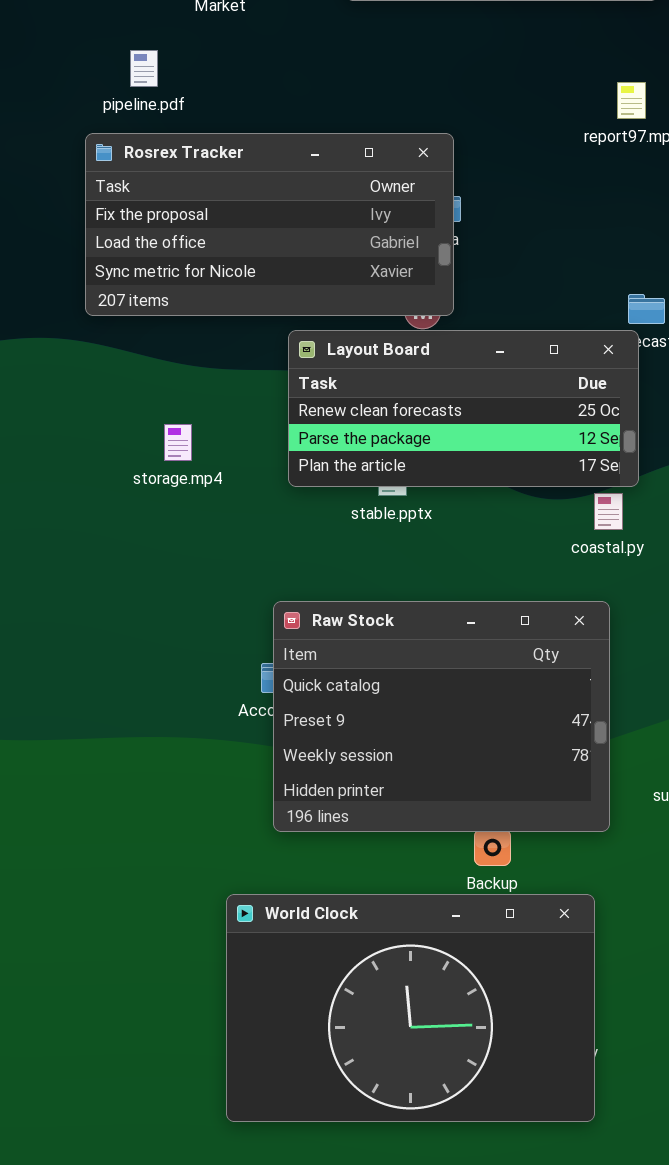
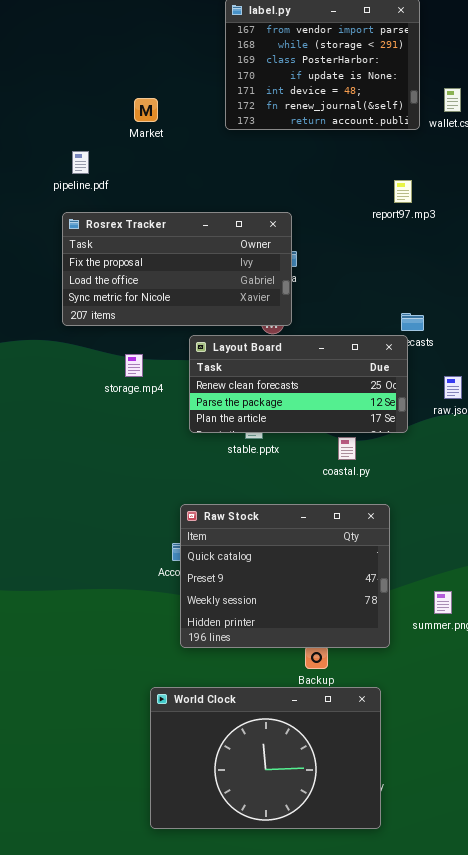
pipeline.pdf: [130,50,158,87] -> [72,151,89,174], moved
storage.mp4: [164,424,192,461] -> [125,354,143,377], moved
coastal.py: [594,493,623,530] -> [338,437,356,460], moved

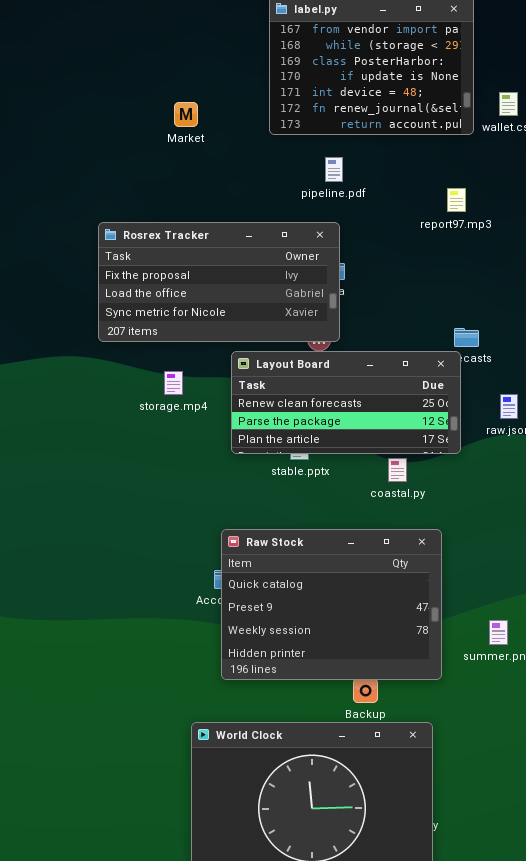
pipeline.pdf: [72,151,89,174] -> [325,157,343,182], moved

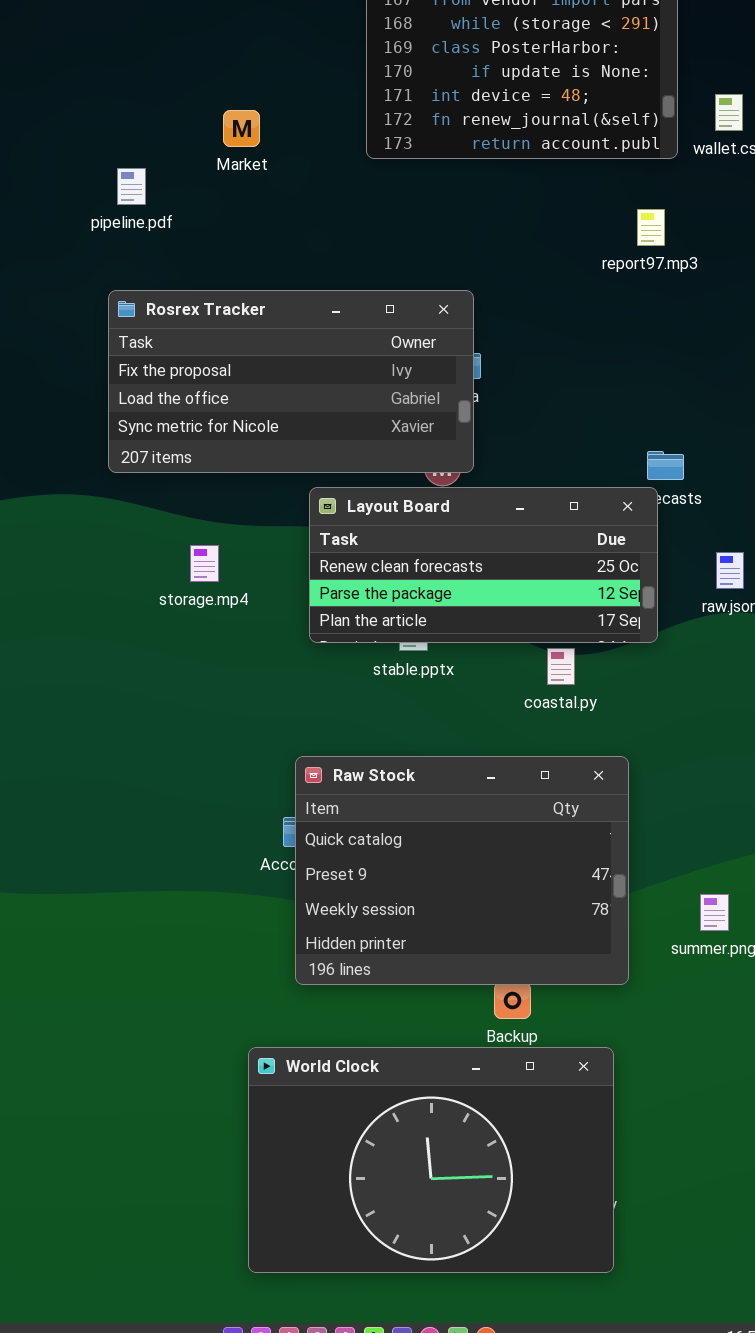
pipeline.pdf: [325,157,343,182] -> [117,168,146,205], moved
report97.mp3: [447,188,466,212] -> [637,209,665,246], moved
storage.mp4: [164,371,183,395] -> [190,545,219,582], moved

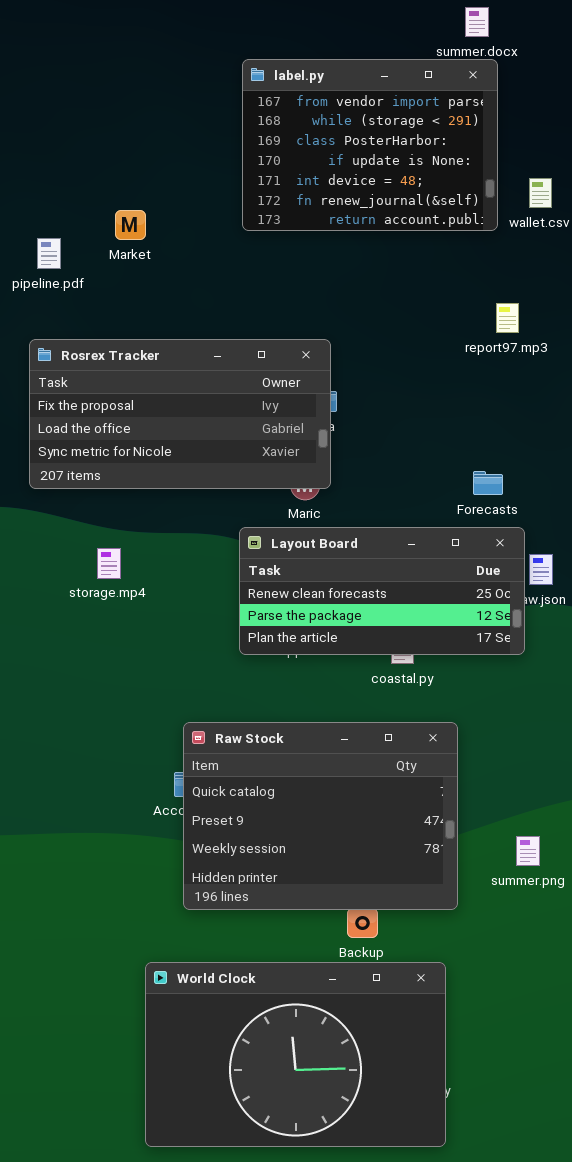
Market: [223,110,260,147] -> [115,210,146,240], moved
report97.mp3: [637,209,665,246] -> [496,303,519,333], moved
Layout Board: [309,487,658,643] -> [239,527,525,655], moved

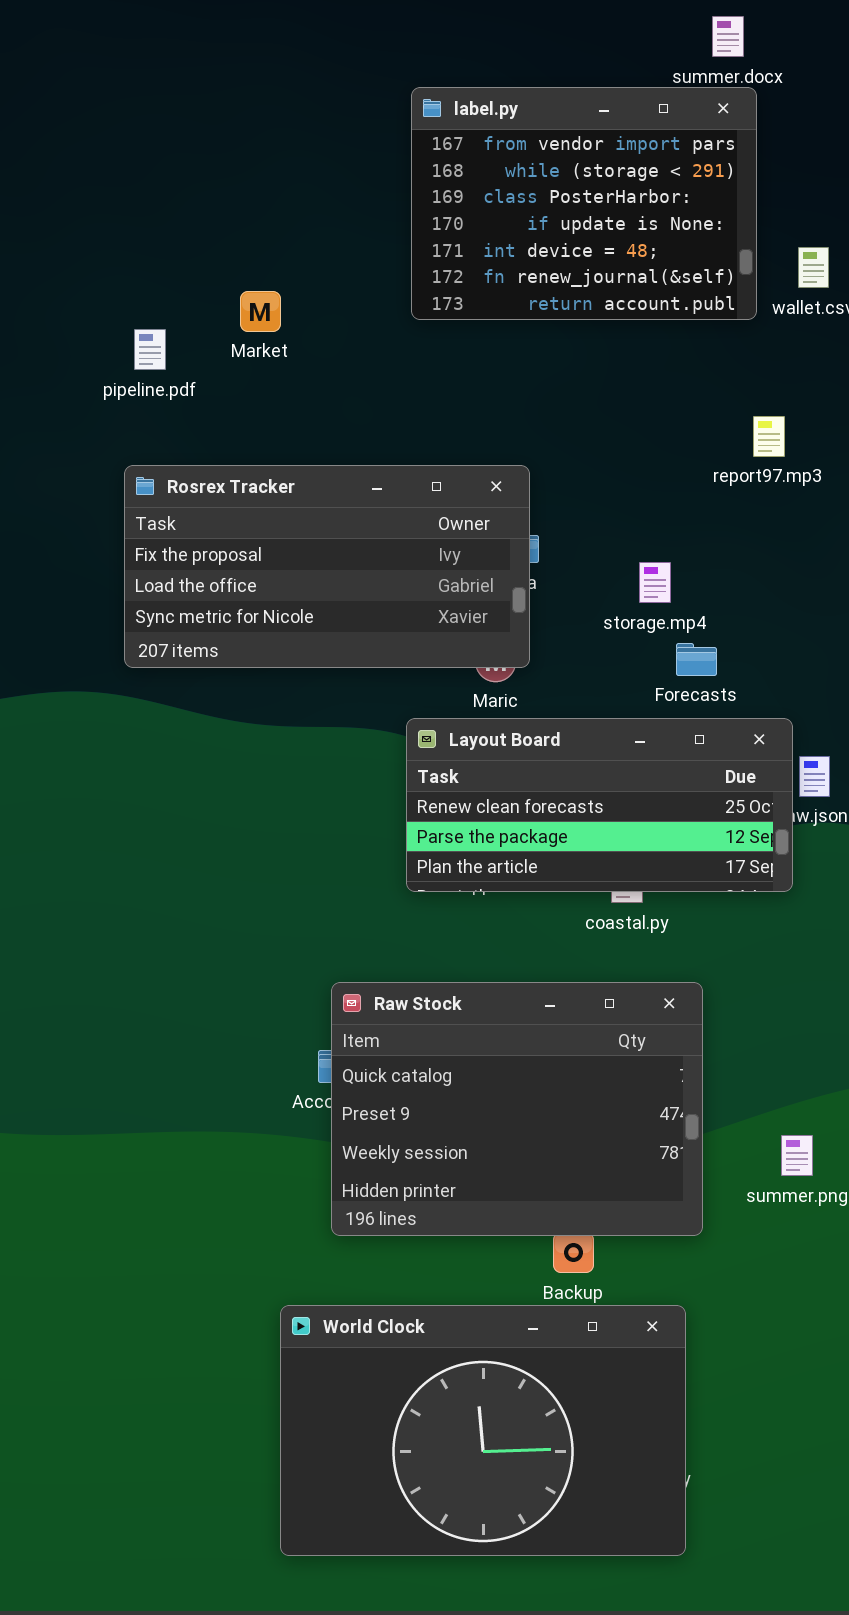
Forecasts: [473,471,503,495] -> [676,643,717,676], moved
storage.mp4: [97,548,121,579] -> [639,562,671,603], moved

